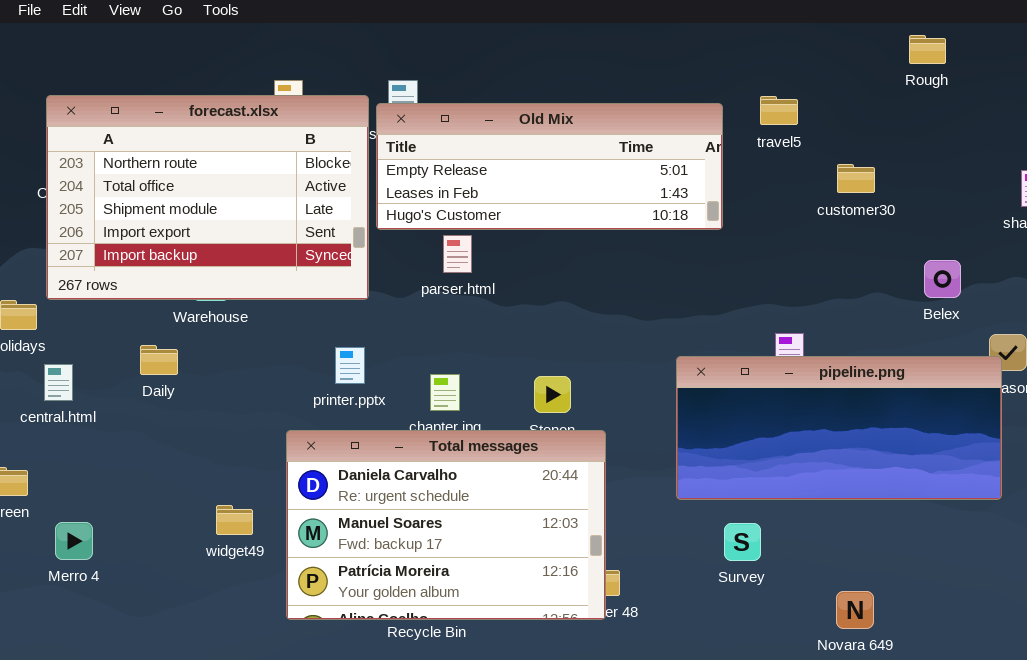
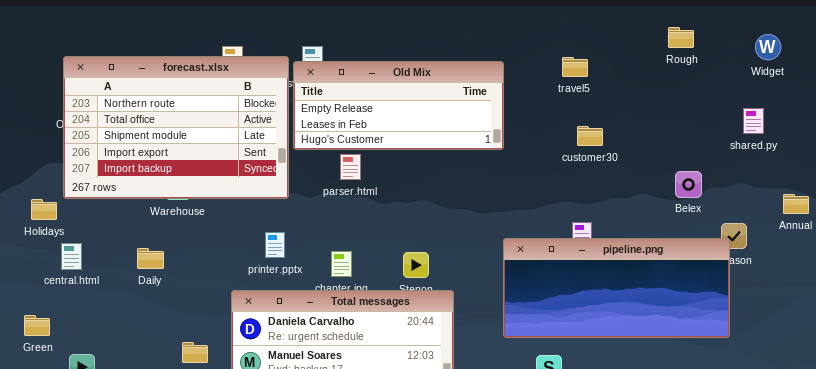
Rough: [909,35,946,64] -> [668,27,694,48], moved
Old Mix: [376,103,723,230] -> [293,61,504,150], resized
customer30: [837,164,875,193] -> [577,126,603,146], moved
Daily: [140,345,178,375] -> [137,248,164,269], moved

